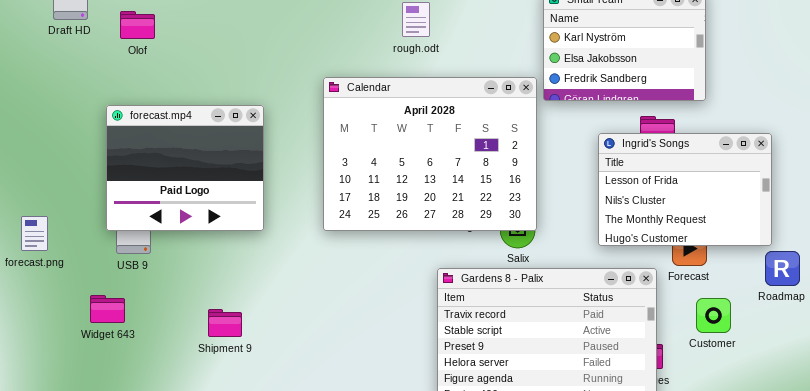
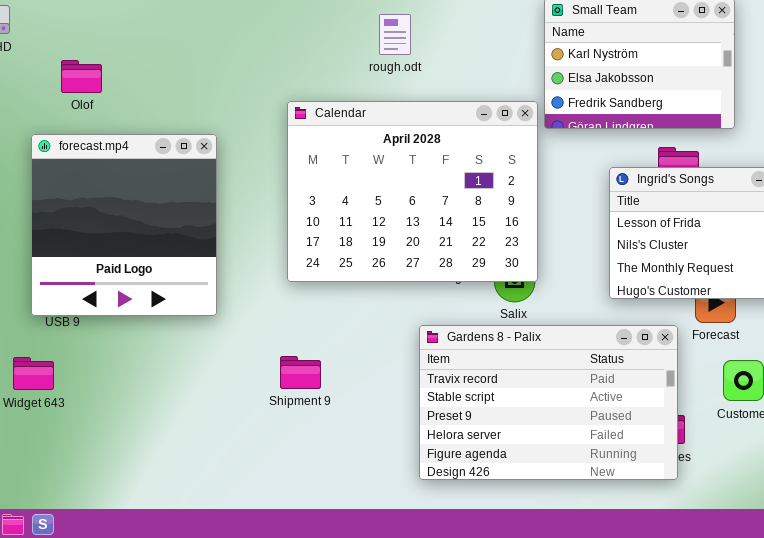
Olof: [120,11,155,39] -> [61,60,102,93], moved
forecast.mp4: [106,105,264,231] -> [31,134,217,316], resized
Shipment 9: [208,309,242,337] -> [280,356,321,389], moved

